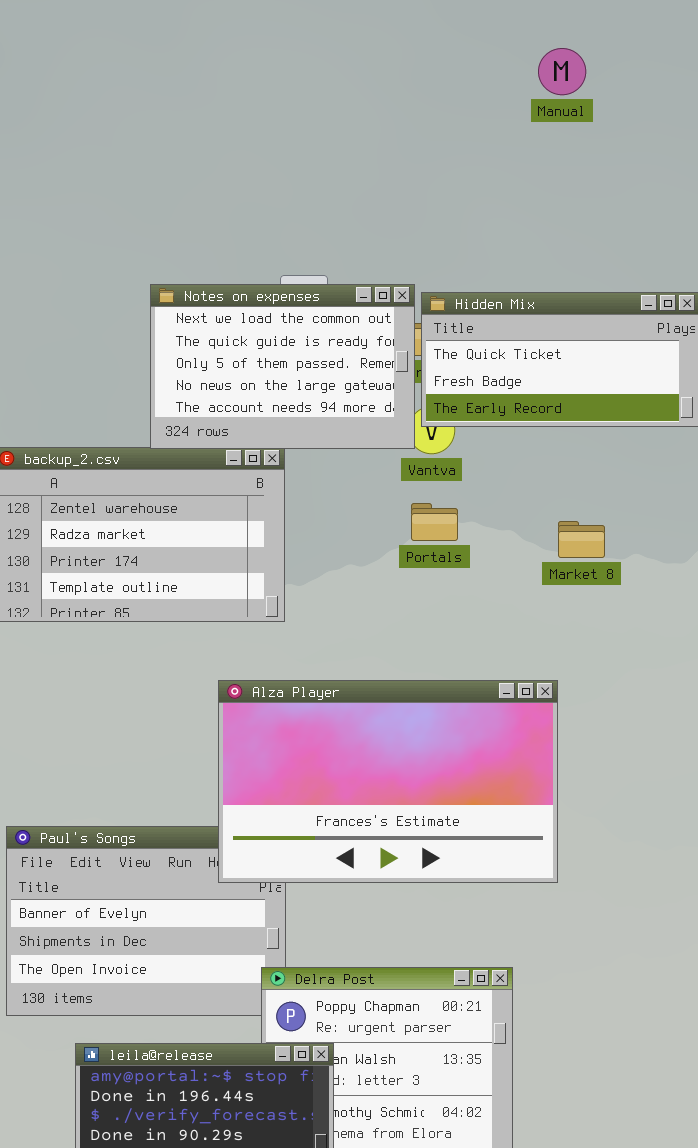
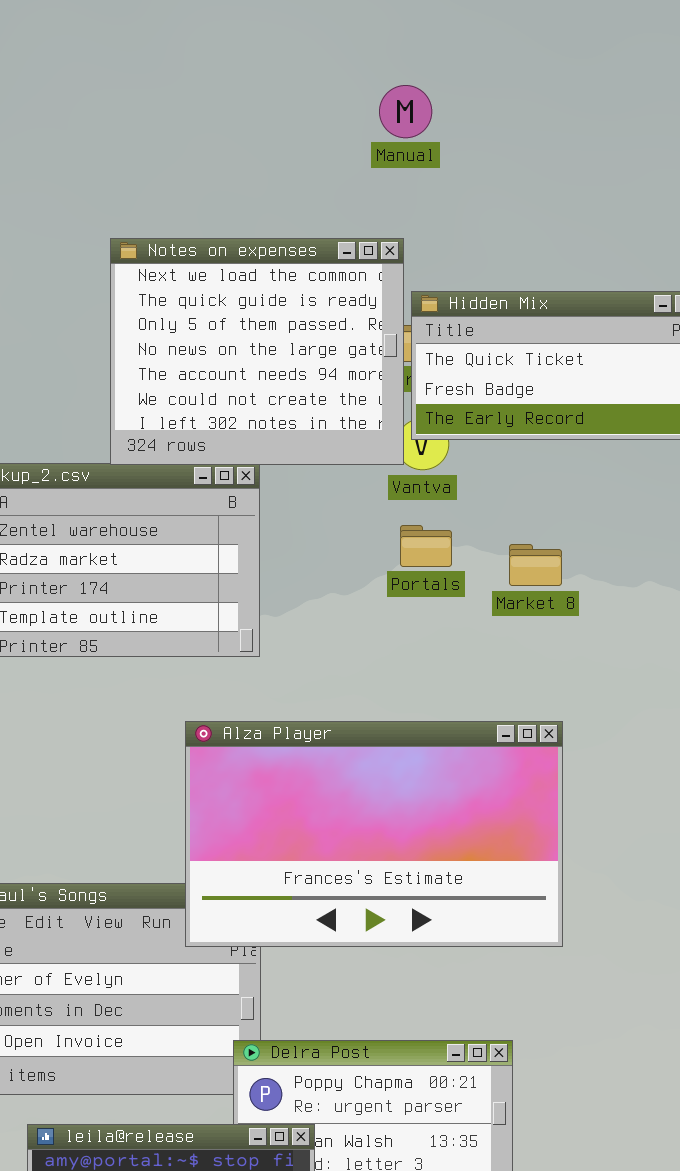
Manual: [538,48,586,95] -> [379,85,432,138], moved
Notes on expenses: [150,284,415,449] -> [110,238,404,465], resized
Market 8: [558,521,605,558] -> [509,544,562,586], moved

